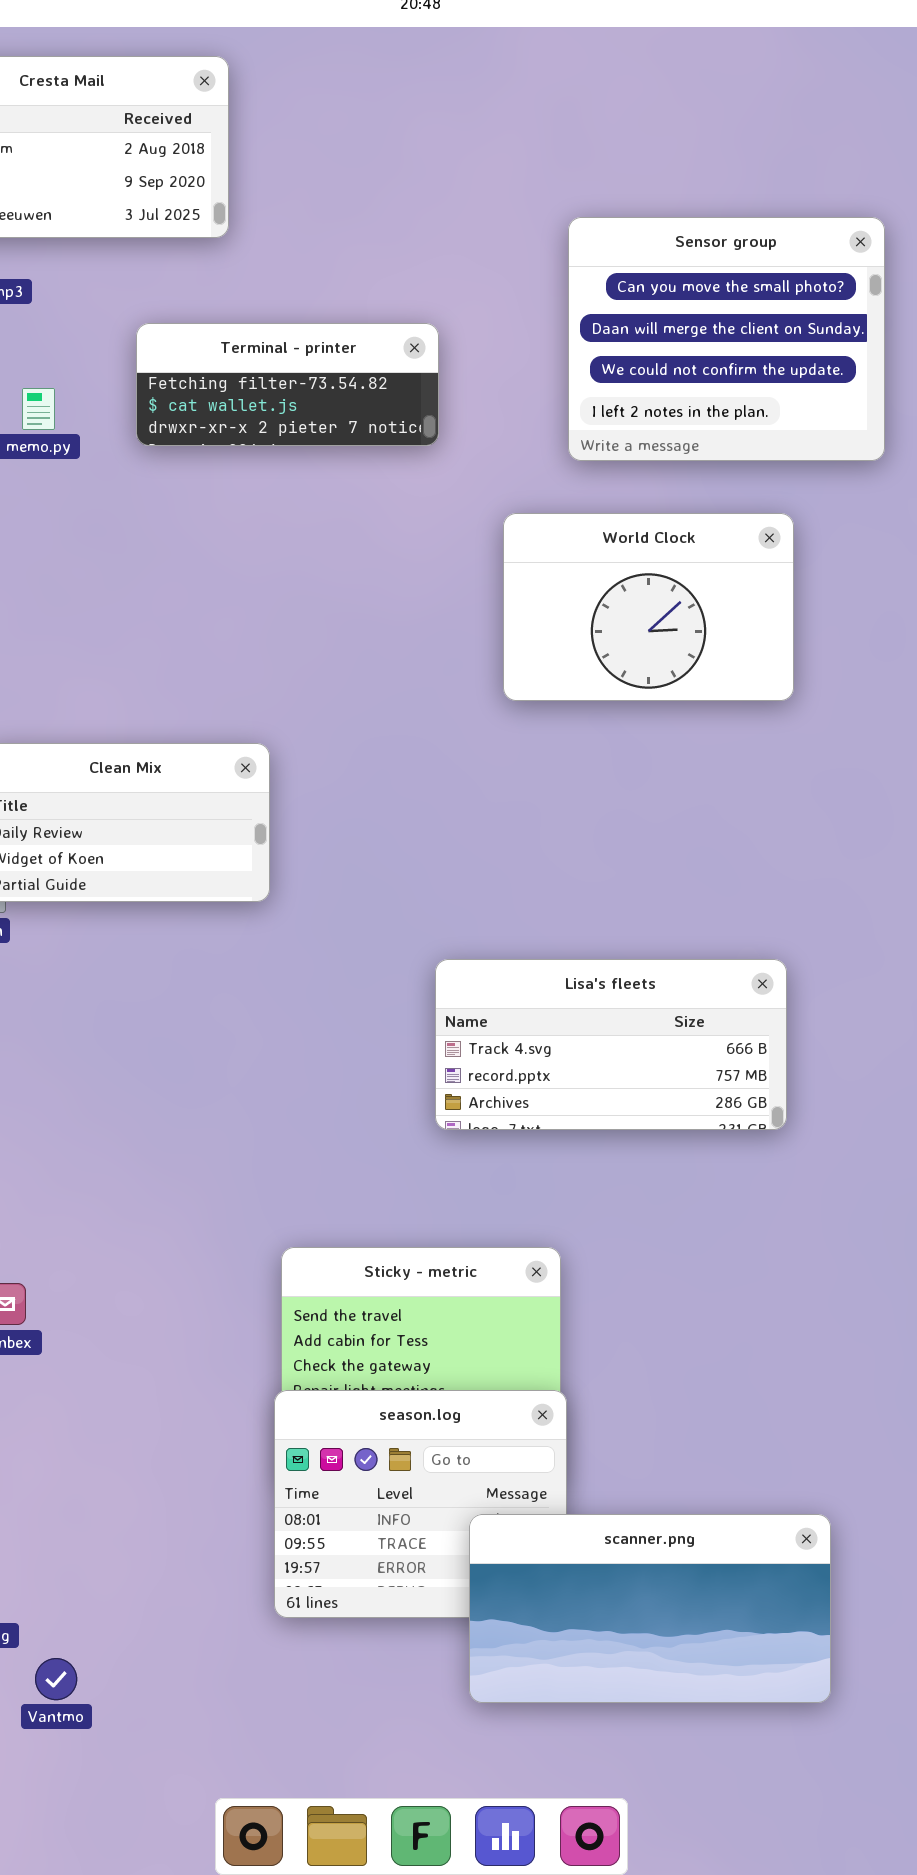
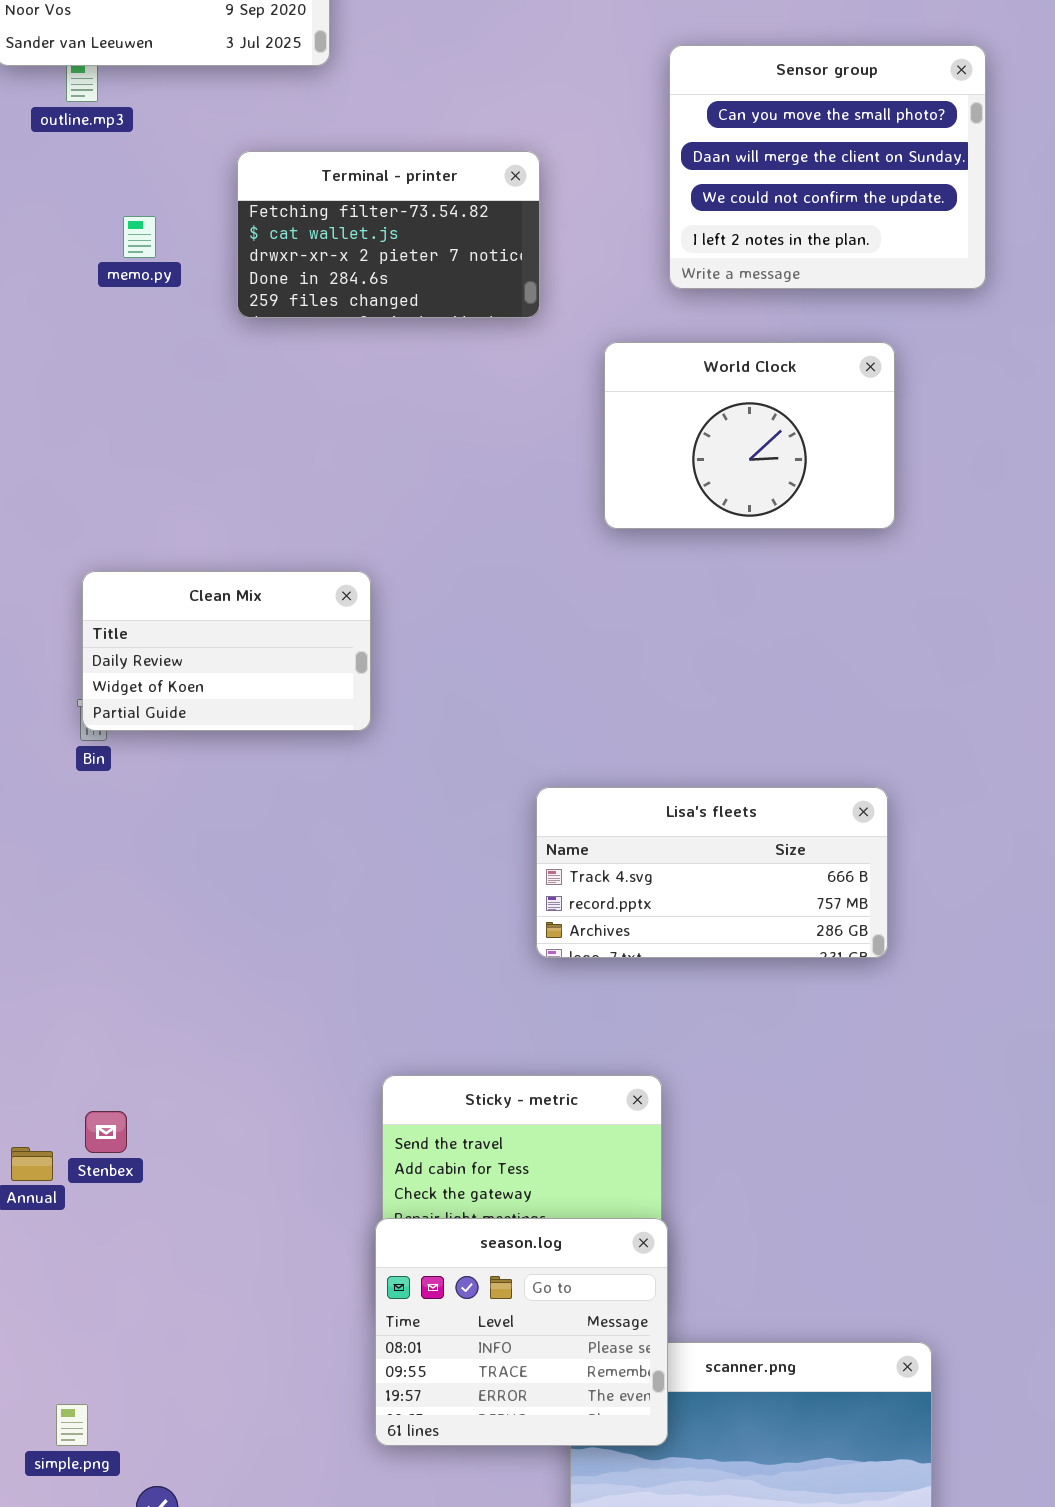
Terminal - printer: [136,323,439,446] -> [237,151,540,318], resized
season.log: [274,1390,567,1618] -> [375,1218,668,1446], raised

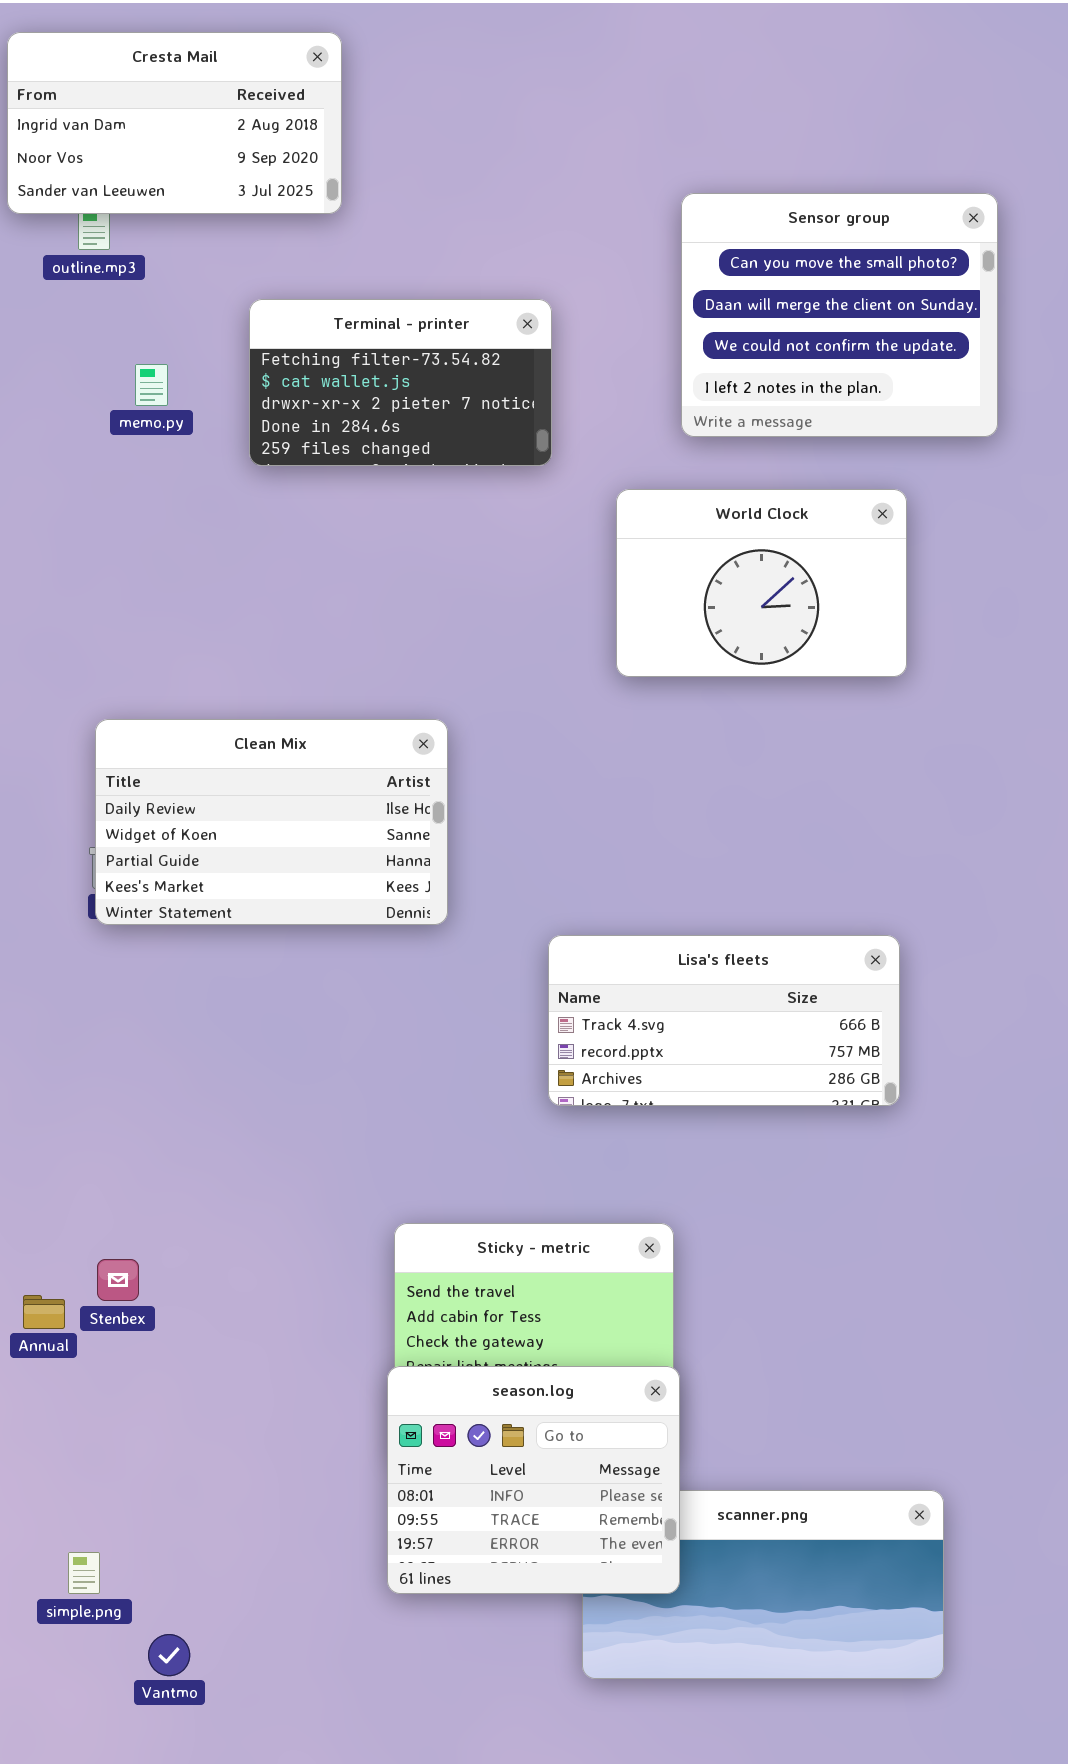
Clean Mix: [82,571,371,731] -> [95,719,448,925], resized

